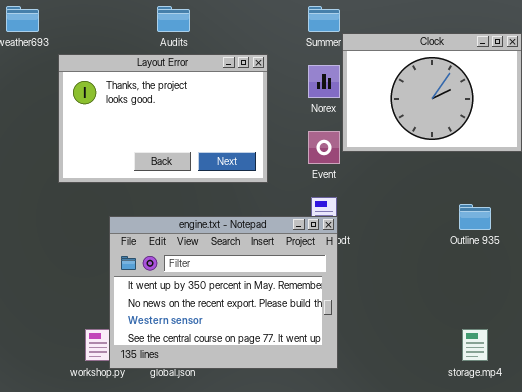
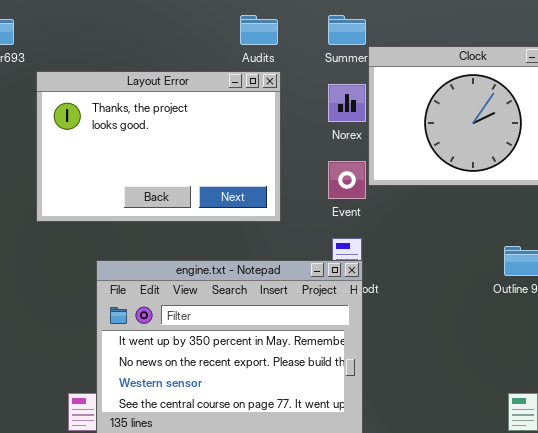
Audits: [157,6,190,32] -> [240,15,278,45], moved

